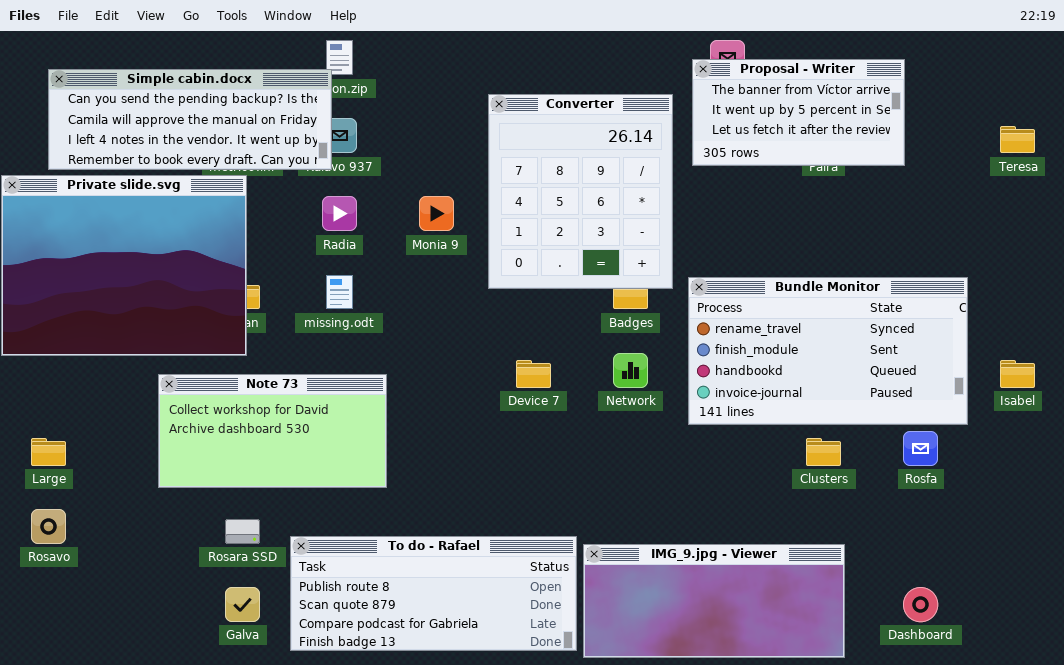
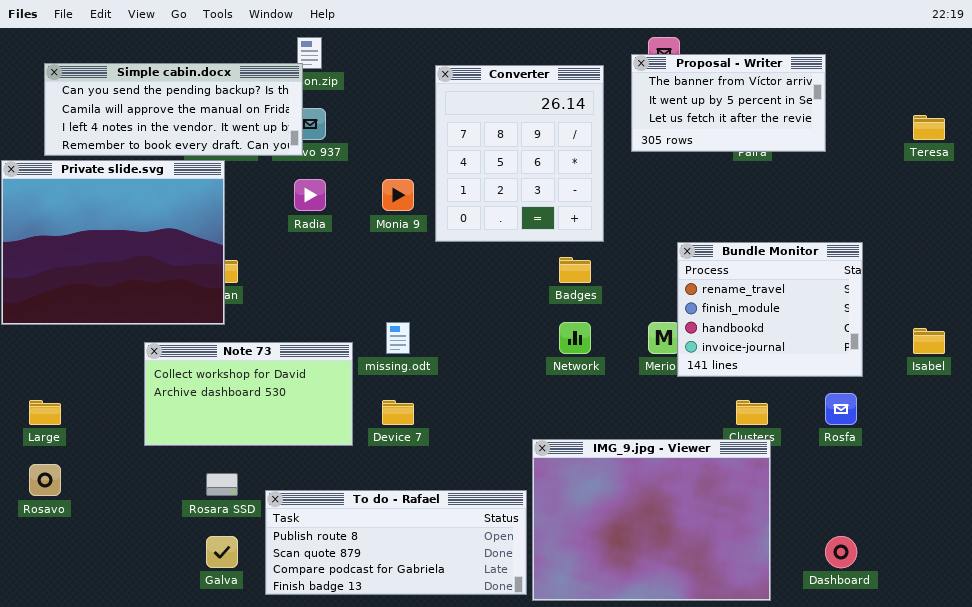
Converter: [488,94,673,289] -> [435,65,604,242], moved
missing.odt: [326,275,353,309] -> [386,322,410,354], moved
Bundle Monitor: [688,277,968,425] -> [677,242,863,377], moved, resized
Device 7: [516,360,551,388] -> [382,400,414,425], moved
IMG_9.jpg - Viewer: [583,544,845,658] -> [532,439,771,601], resized

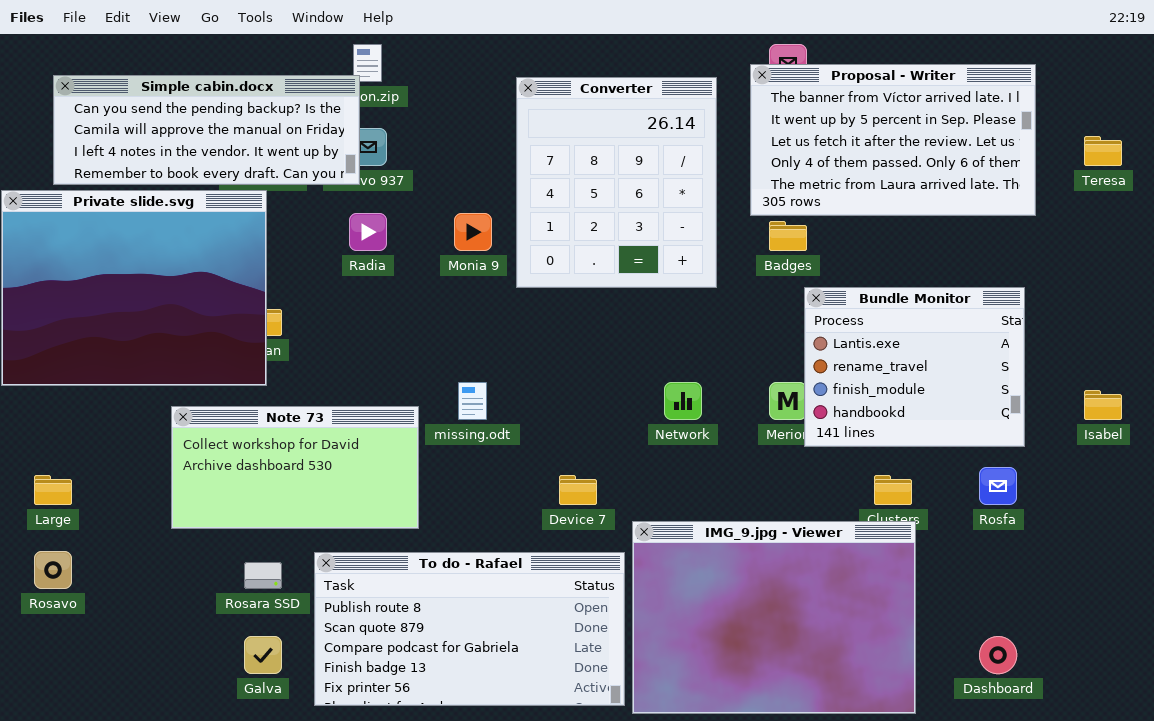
Proposal - Writer: [631,54,826,152] -> [750,64,1036,216], resized
Bundle Monitor: [677,242,863,377] -> [804,287,1025,447], scrolled up 1 row
Badges: [559,257,591,283] -> [769,221,807,251], moved
Device 7: [382,400,414,425] -> [559,475,597,505], moved
To do - Rafael: [265,490,527,595] -> [314,552,625,706], resized

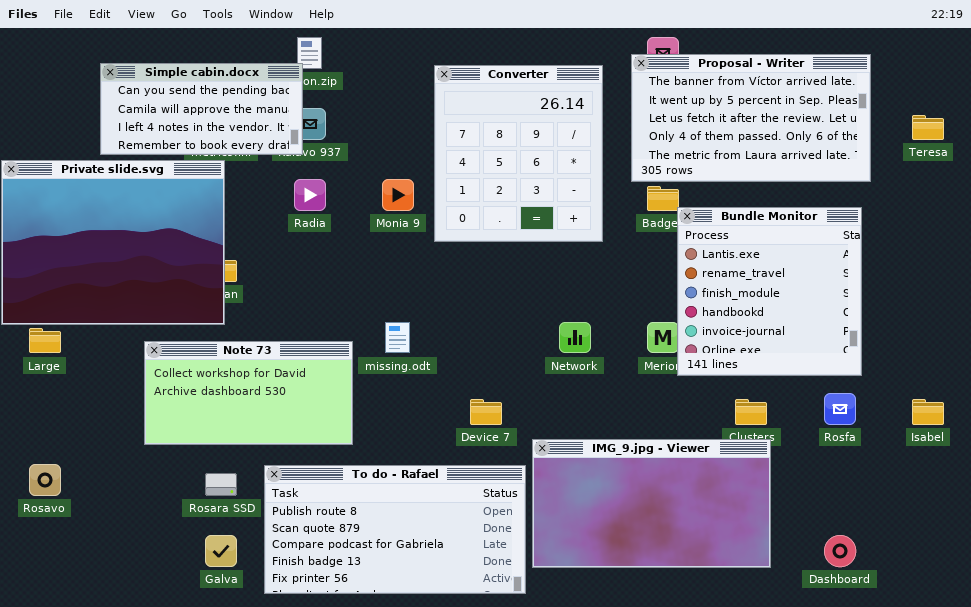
Simple cabin.docx: [53,75,360,185] -> [100,63,303,155], resized
Bundle Monitor: [804,287,1025,447] -> [677,207,862,376], resized
Isabel: [1084,390,1122,420] -> [912,399,944,425], moved
Large: [34,475,72,505] -> [29,328,61,353], moved
IMG_9.jpg - Viewer: [632,521,916,714] -> [532,439,771,568], resized

